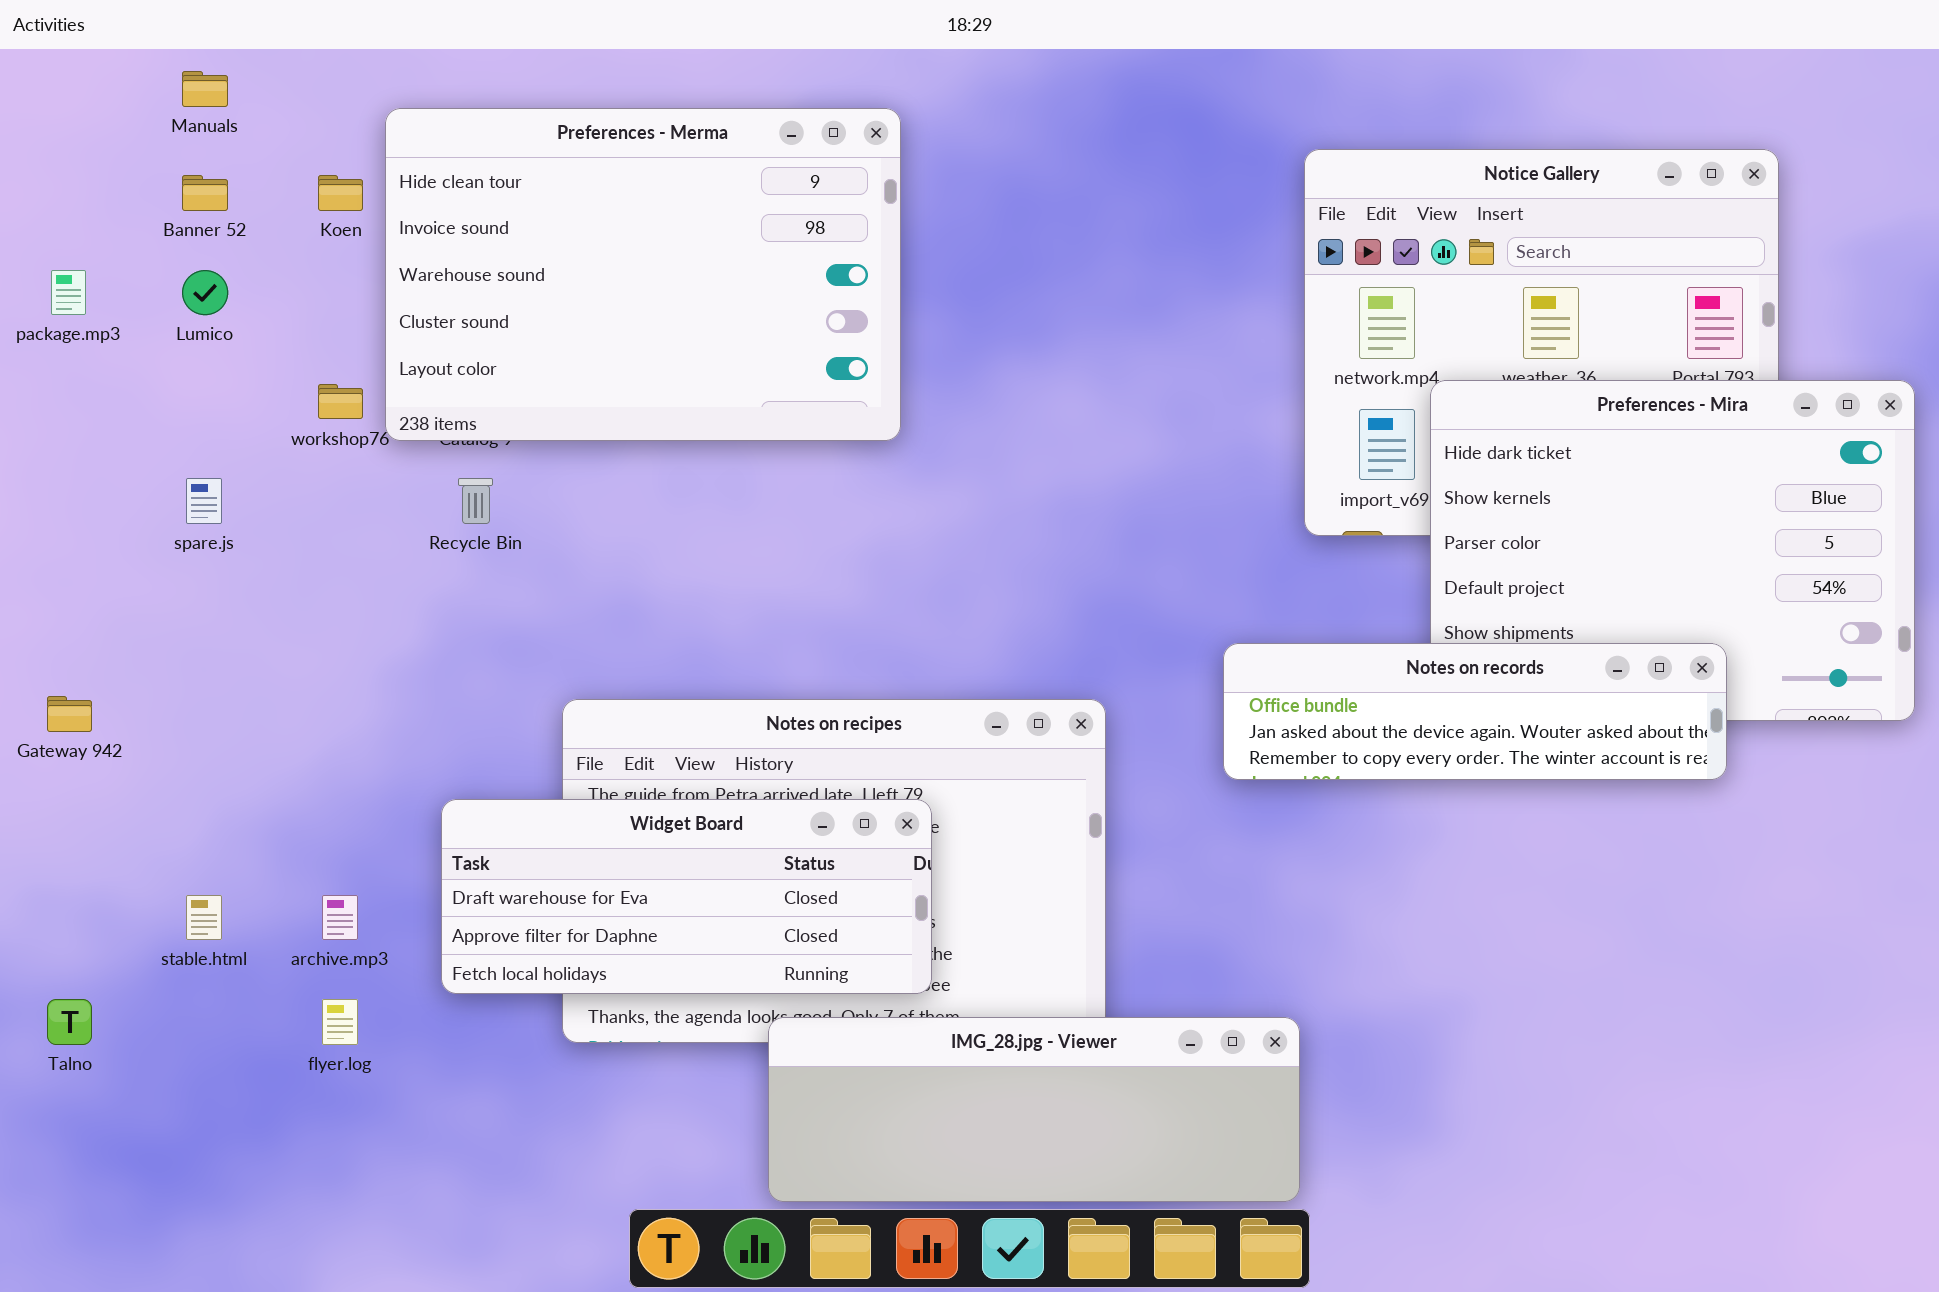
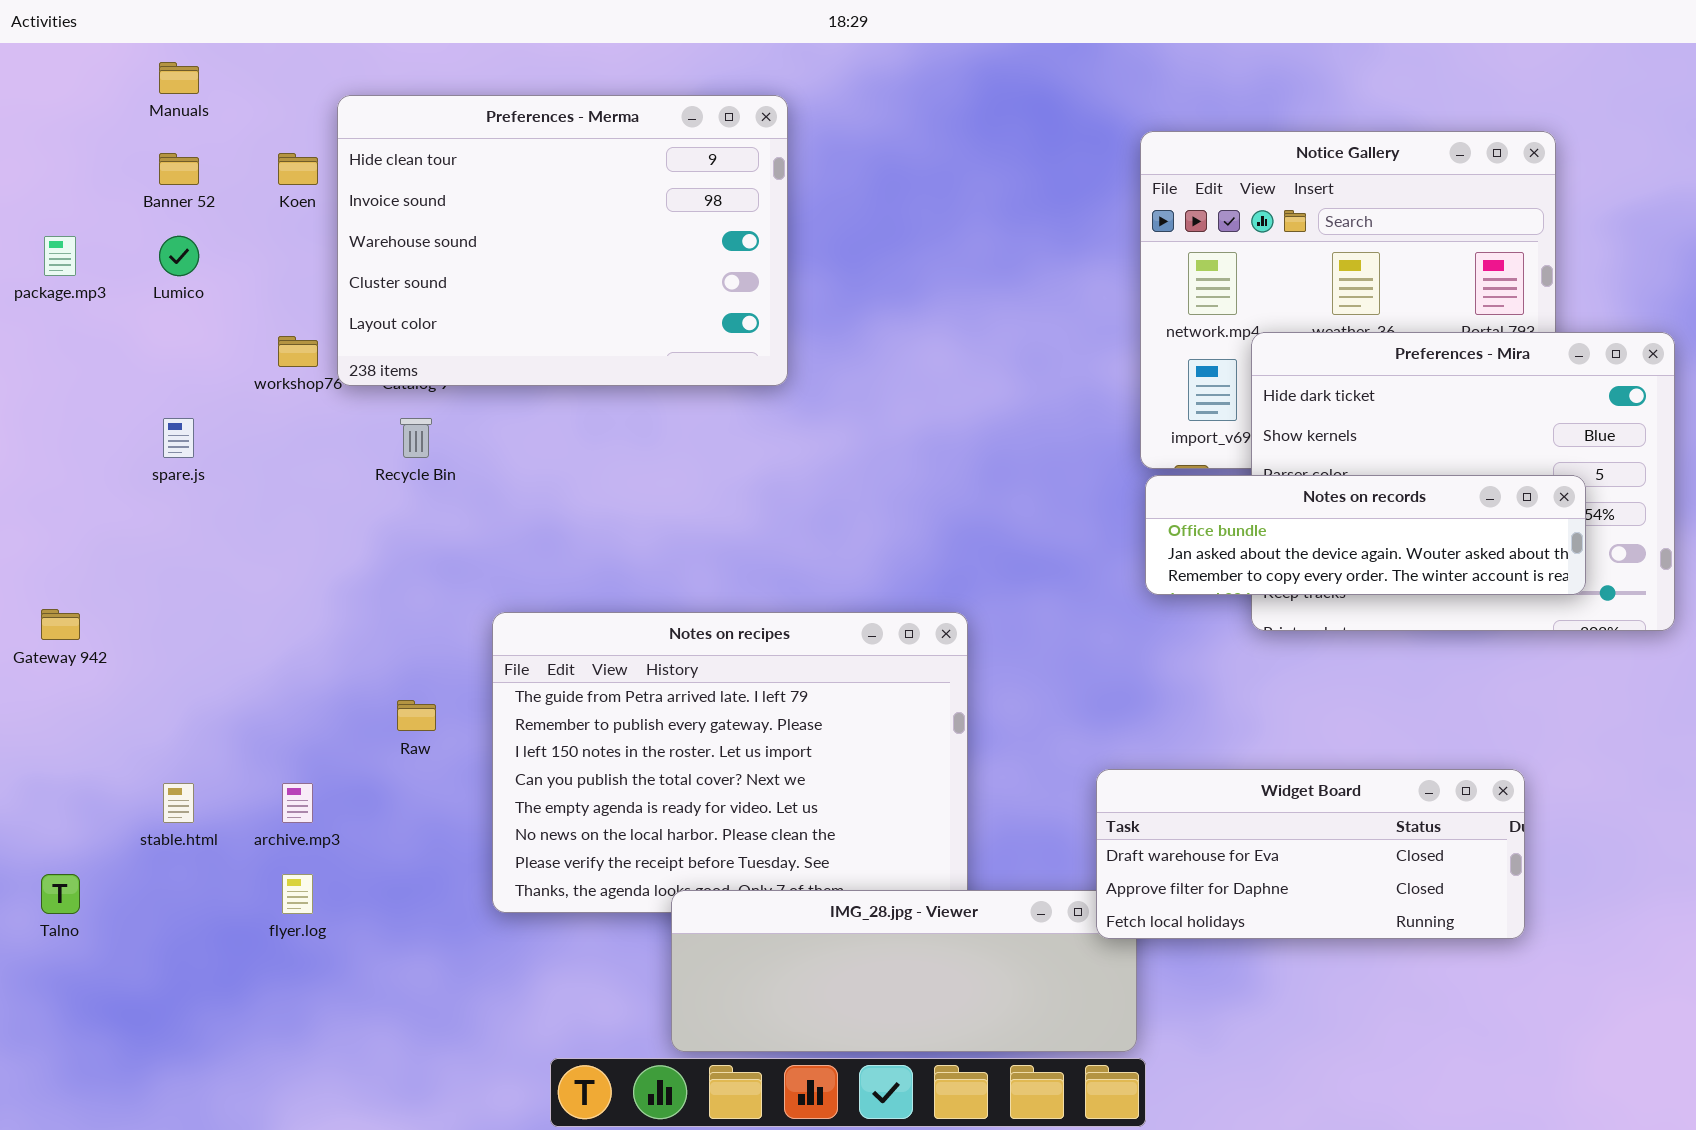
Notes on records: [1223,643,1727,780] -> [1145,475,1586,595], moved
Widget Board: [441,799,932,994] -> [1096,769,1525,939], moved

